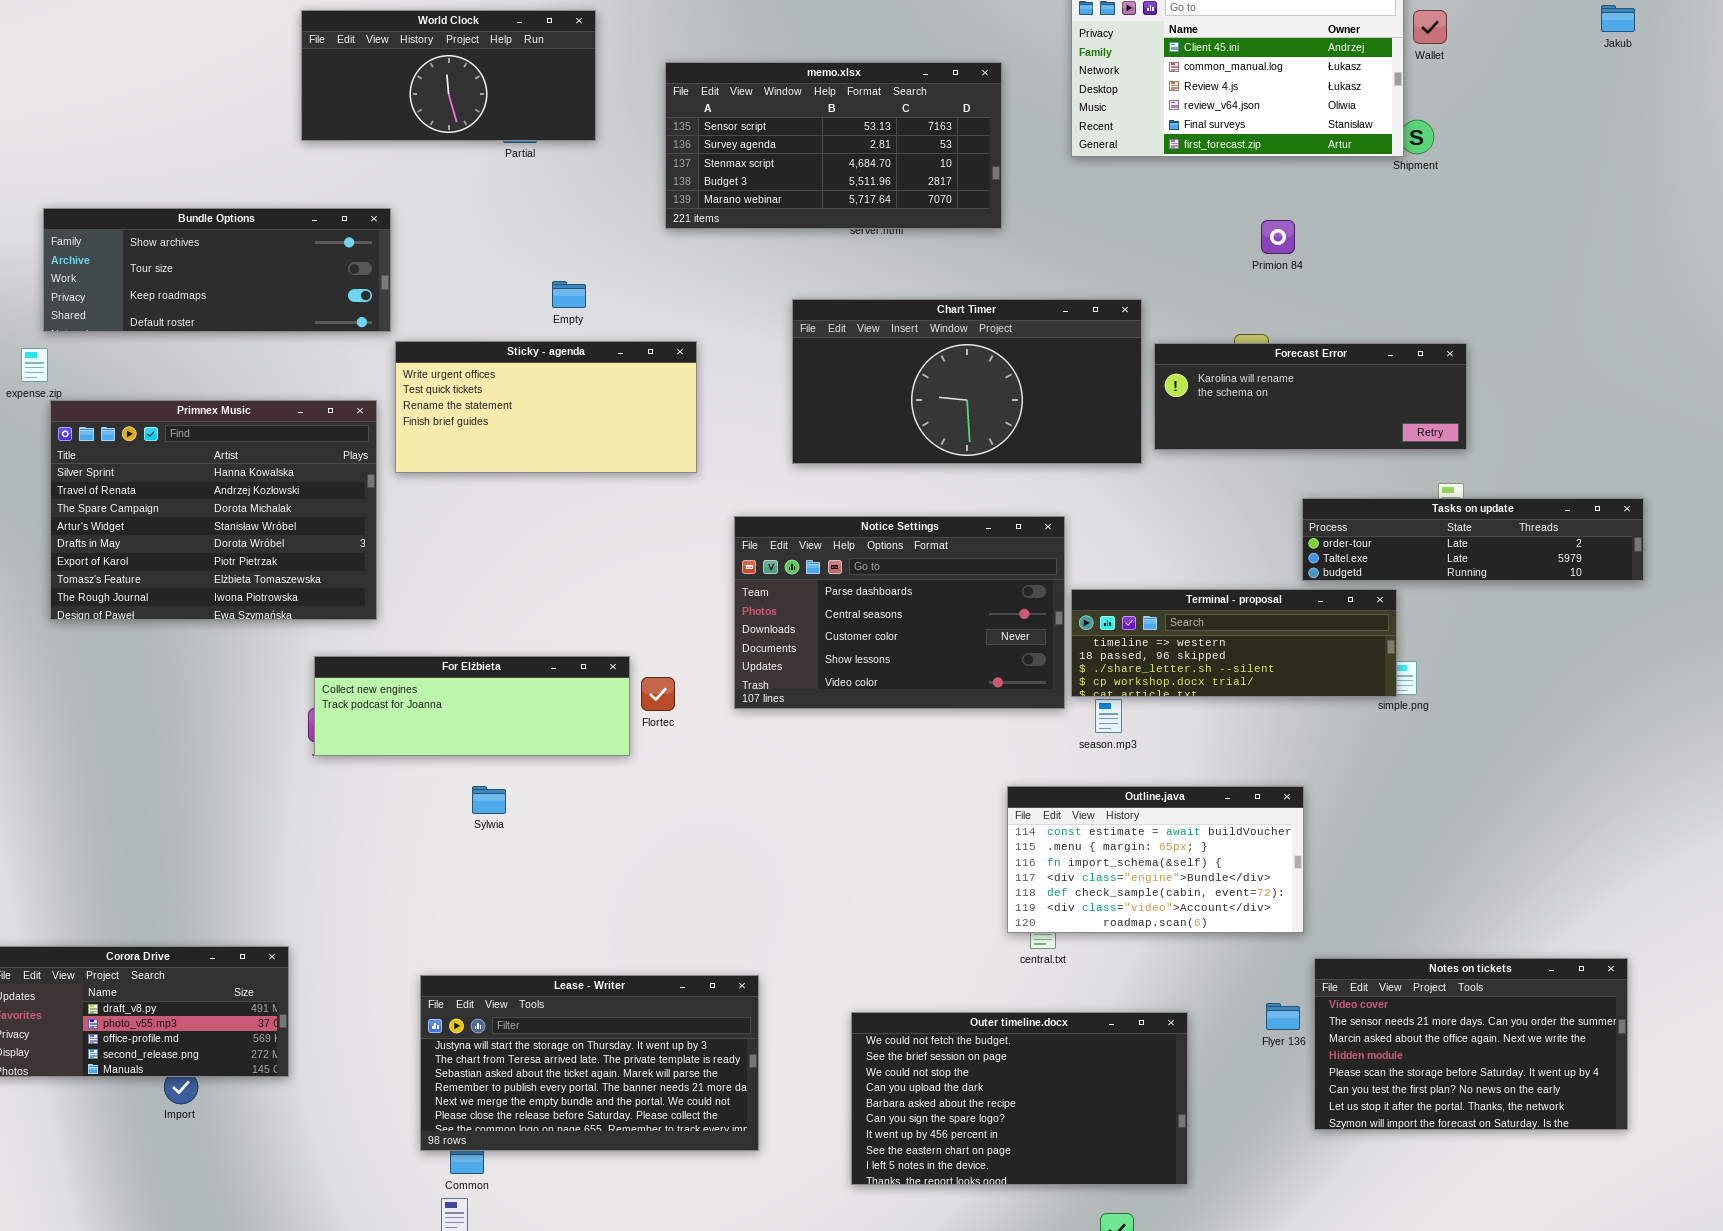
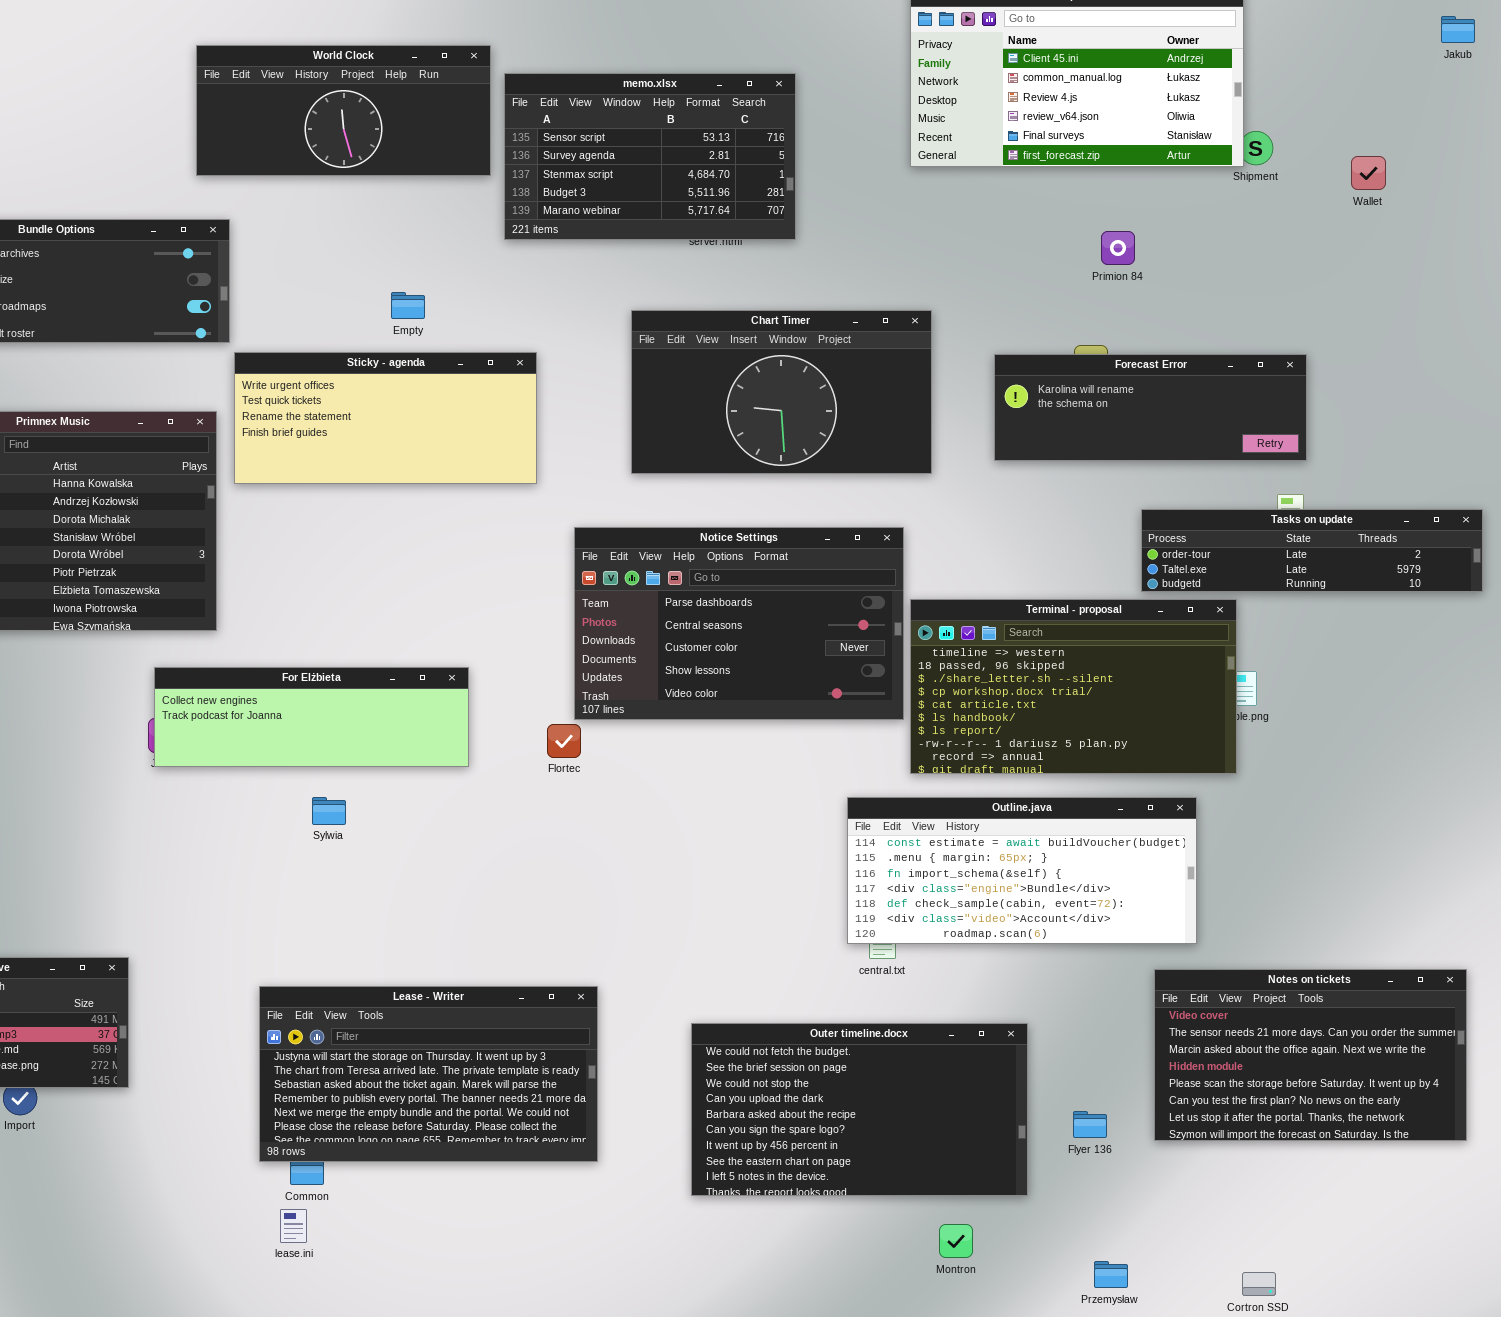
World Clock: [301,10,596,141] -> [196,45,491,176], moved
Wallet: [1413,10,1447,44] -> [1351,156,1386,190], moved
memo.xlsx: [665,62,1002,229] -> [504,73,796,240], resized
Chart Timer: [792,299,1142,464] -> [631,310,932,474], resized
Terminal - proposal: [1071,589,1397,697] -> [910,599,1237,774], resized
Flortec: [641,677,675,711] -> [547,724,581,758], moved
Outline.java: [1007,786,1304,933] -> [847,797,1197,944], resized
Flyer 136: [1266,1003,1300,1030] -> [1073,1111,1107,1138], moved

